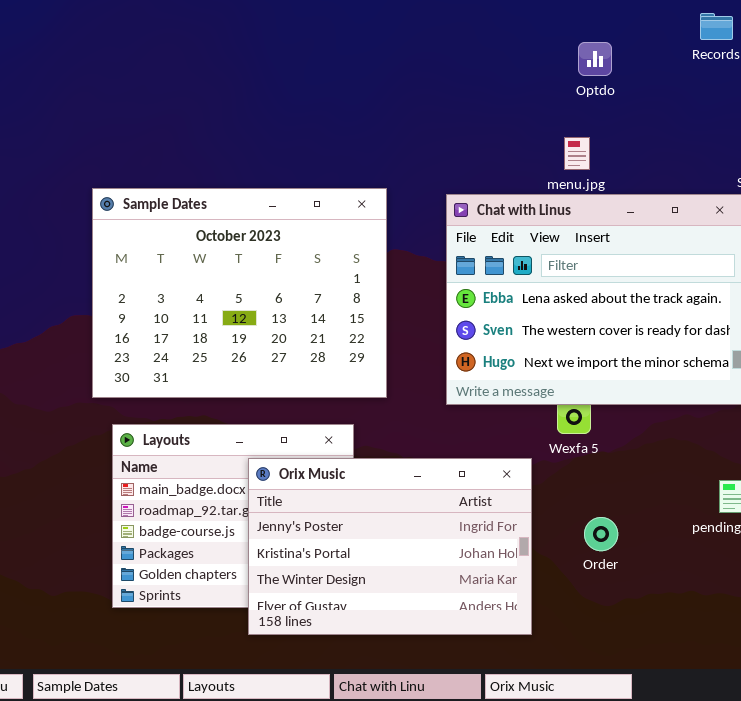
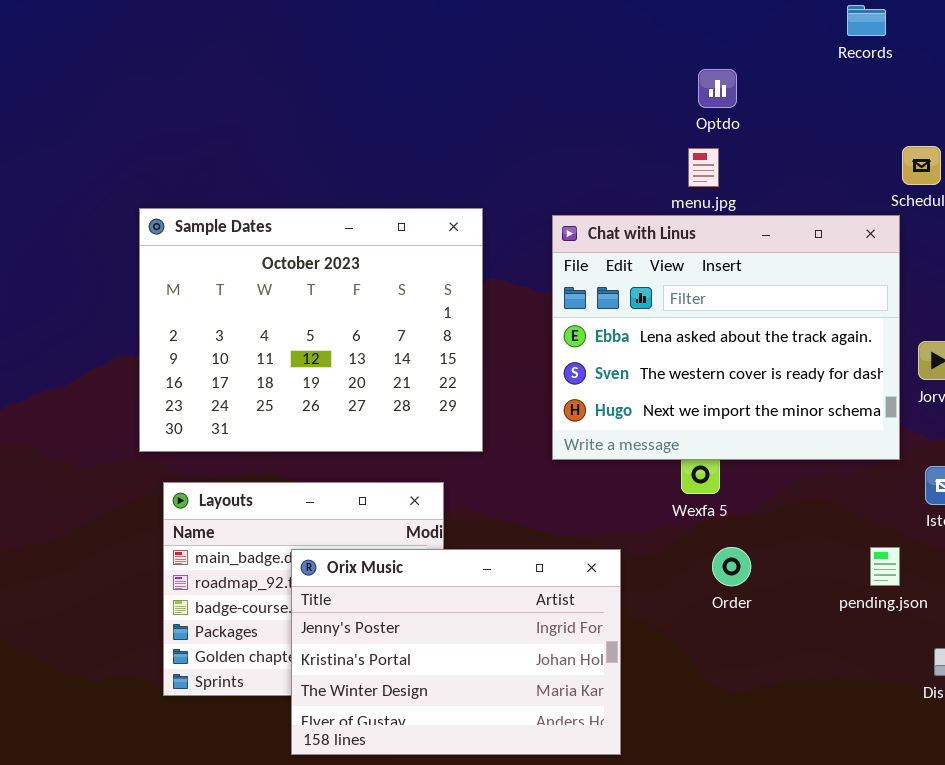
Optdo: [578,42,612,76] -> [698,69,737,108], moved
Orix Music: [248,458,532,635] -> [291,549,621,755], moved
Order: [584,517,618,551] -> [712,547,751,586], moved

